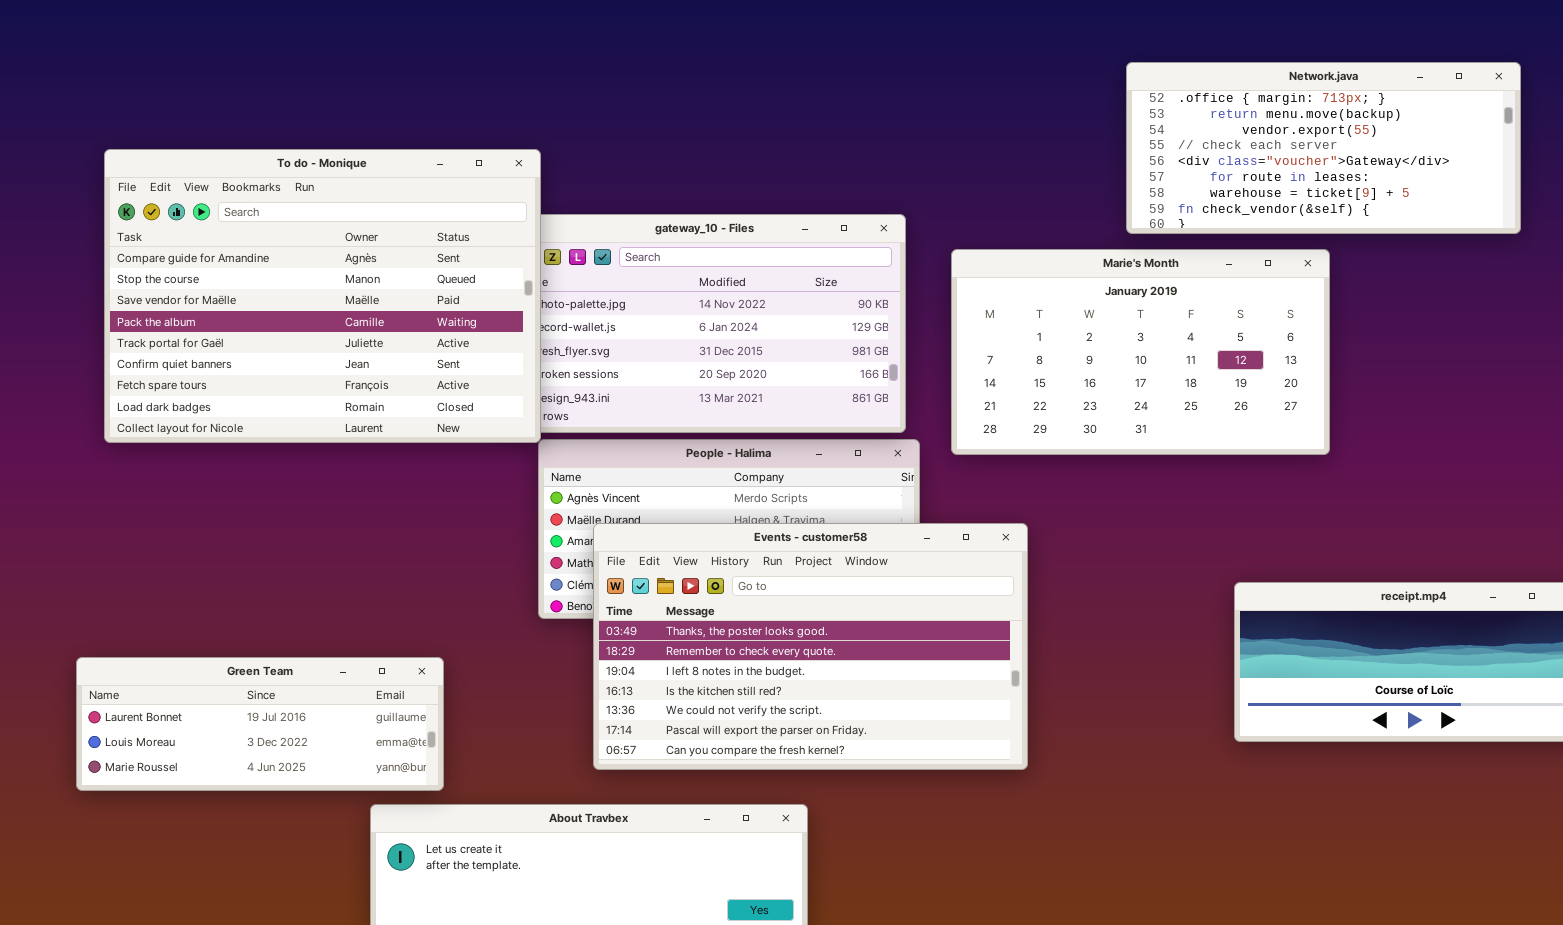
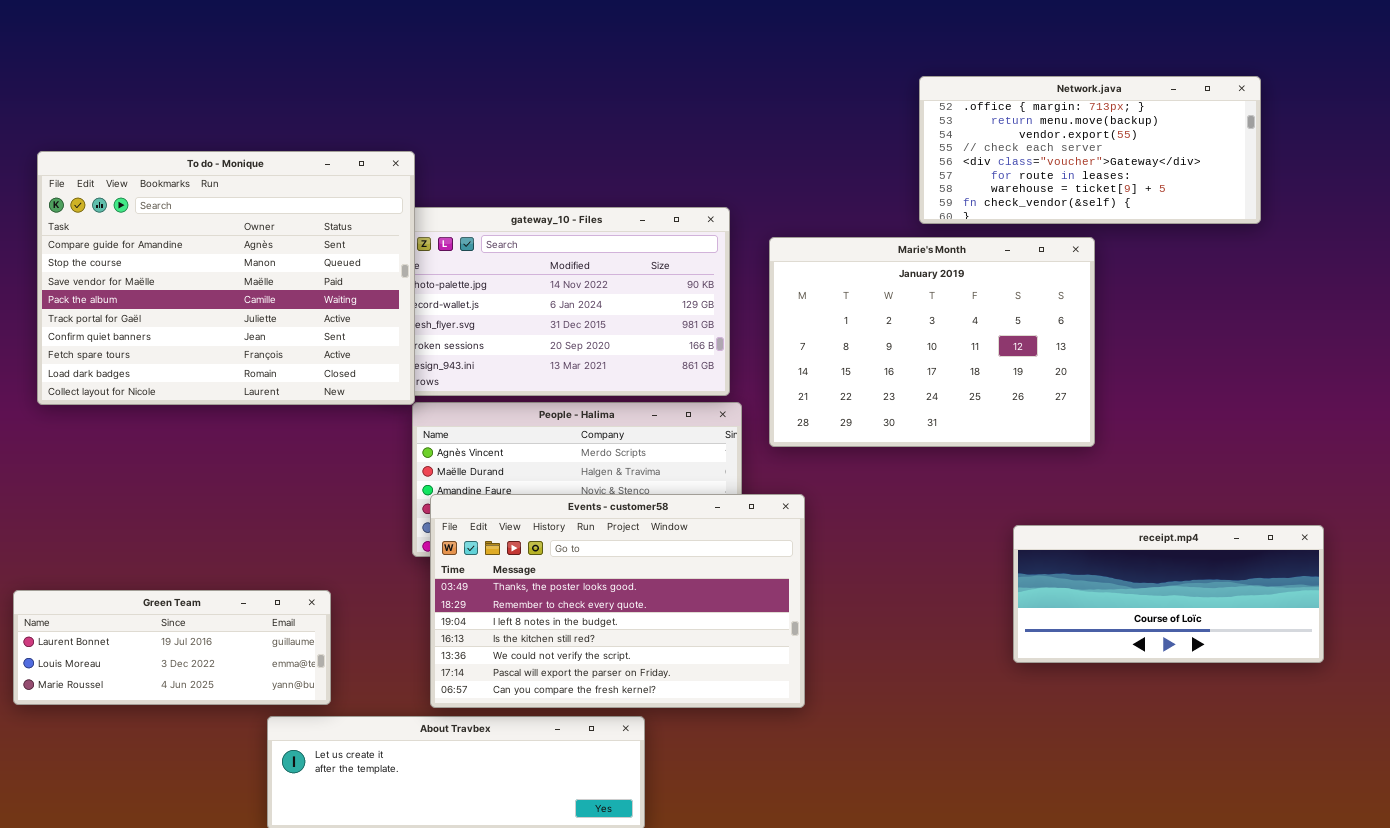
Marie's Month: [951,249,1330,455] -> [769,237,1095,447], resized
Events - customer58: [593,523,1028,770] -> [430,494,805,708], moved

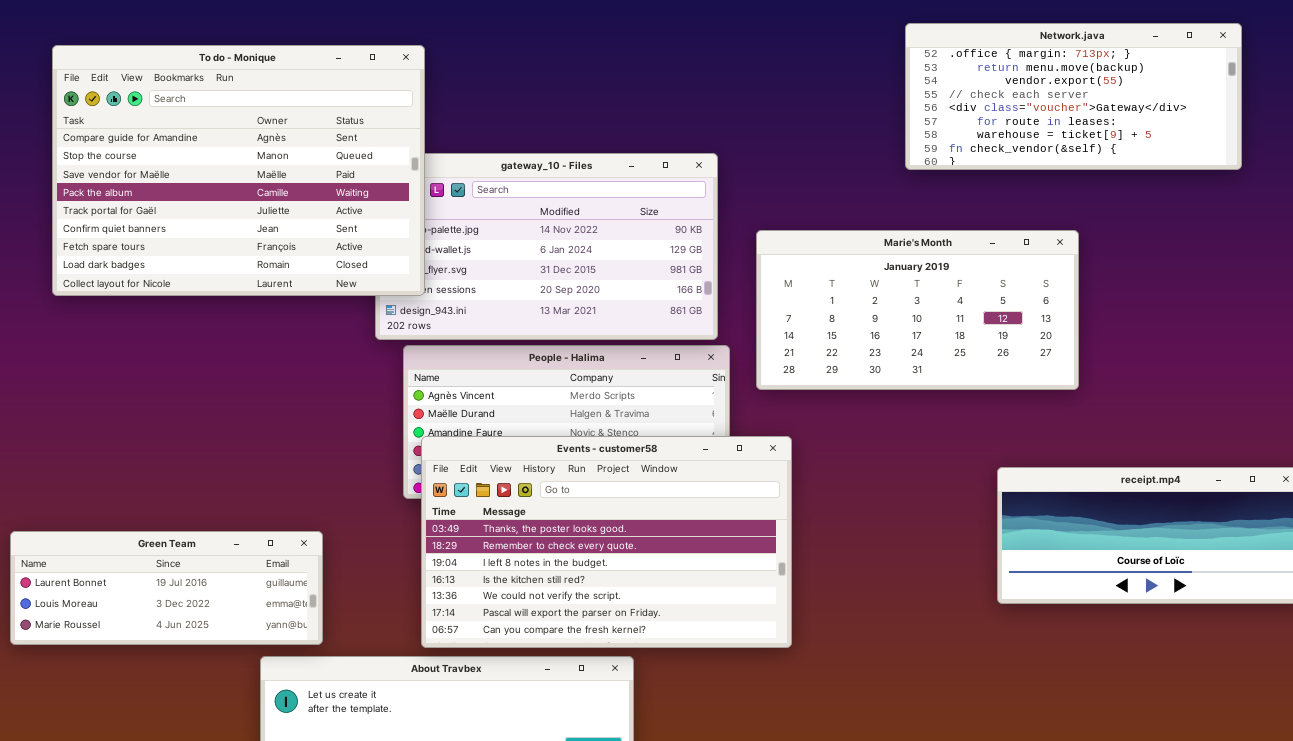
To do - Monique: [37,151,415,405] -> [52,45,425,296], moved
Marie's Month: [769,237,1095,447] -> [756,230,1079,390], resized

